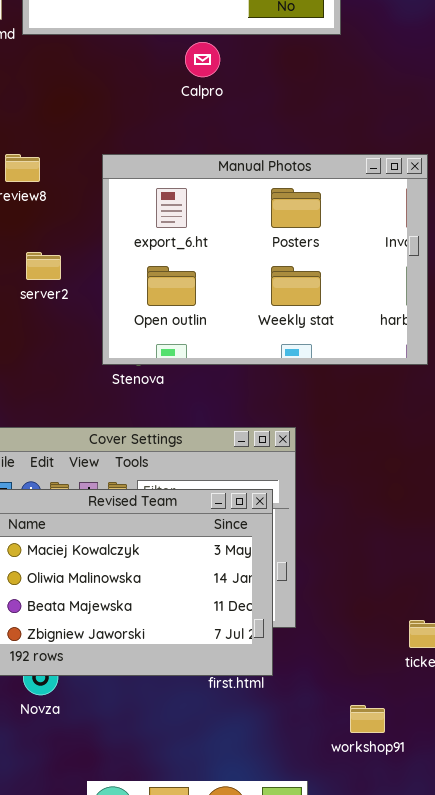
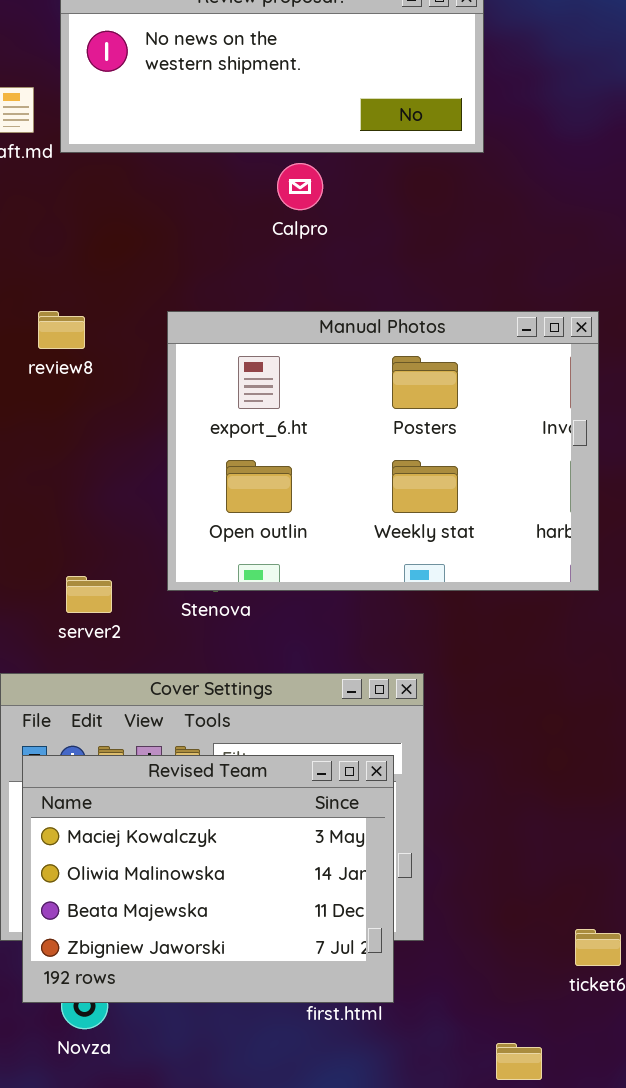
server2: [26,252,61,280] -> [66,576,112,613], moved

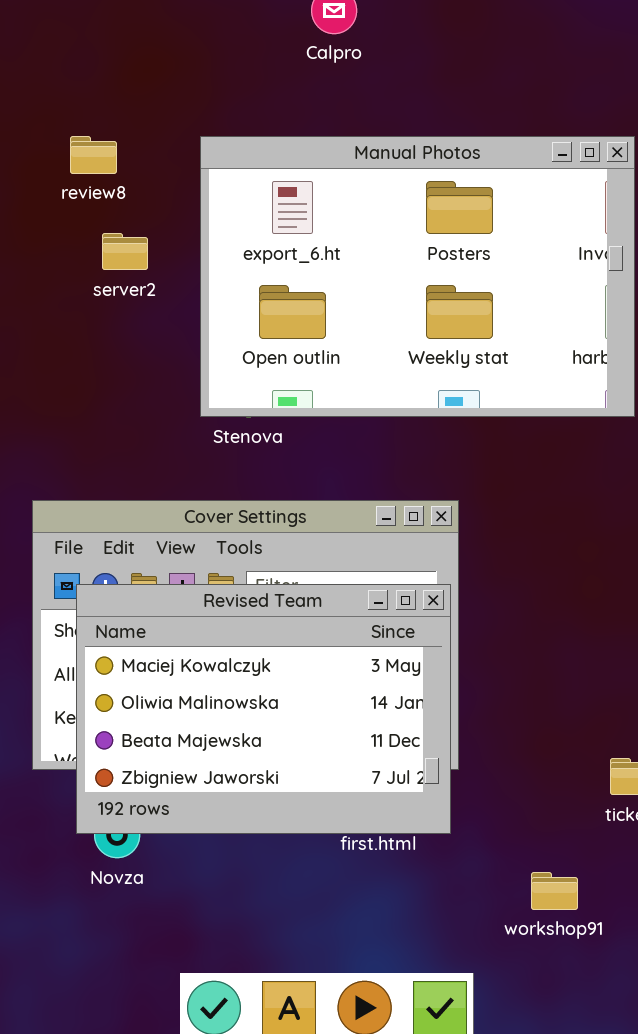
server2: [66,576,112,613] -> [102,233,148,270], moved
Revised Team: [22,755,394,1003] -> [76,584,451,834], moved

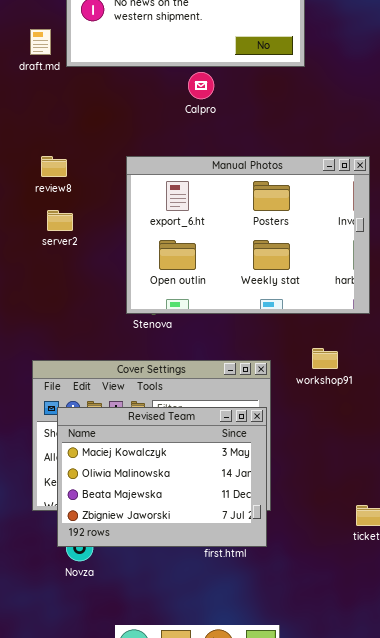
review8: [70,136,117,174] -> [41,156,67,177], moved
server2: [102,233,148,270] -> [47,210,73,231], moved
workshop91: [531,872,578,910] -> [312,348,338,369], moved

